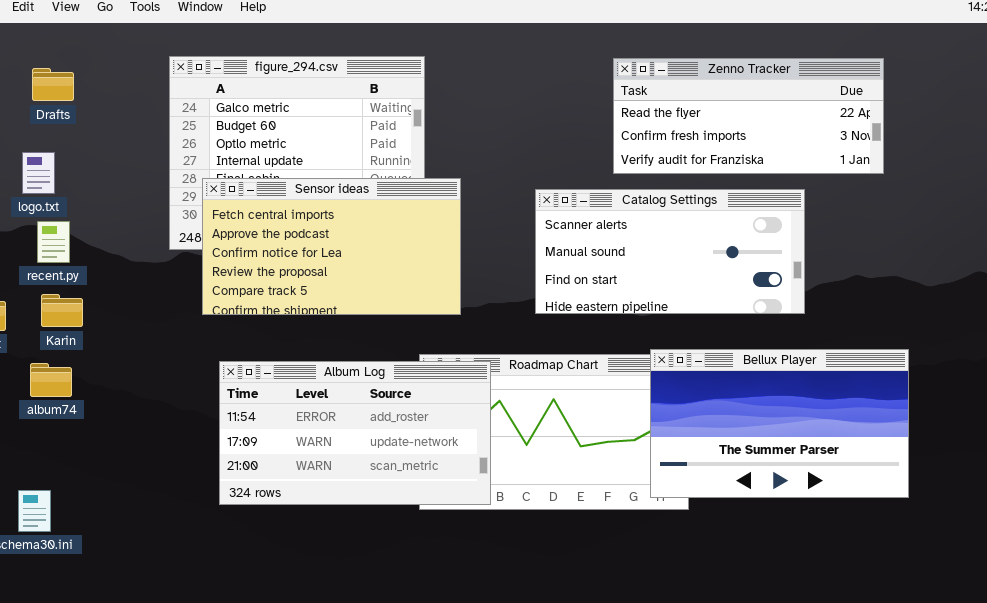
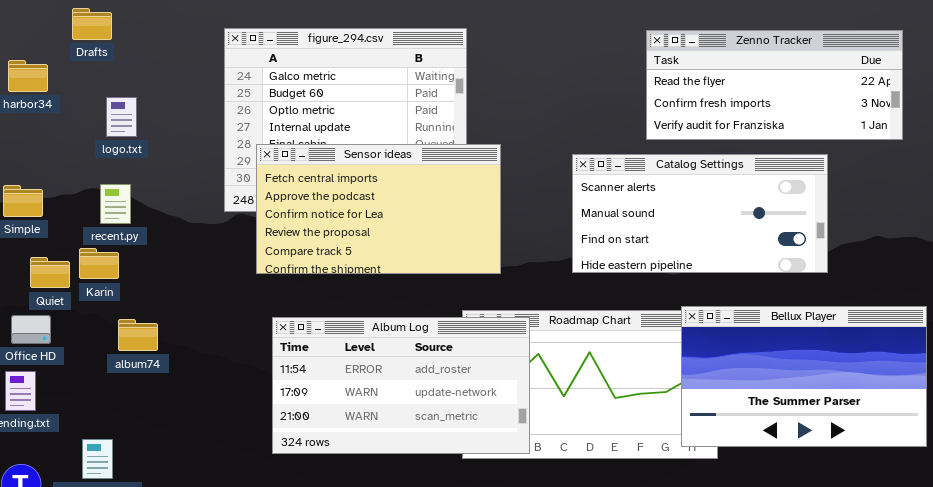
Drafts: [32,68,74,101] -> [72,8,112,40], moved
logo.txt: [22,152,55,194] -> [106,97,137,137], moved
Karin: [41,294,83,327] -> [79,248,119,279], moved
album74: [30,363,72,397] -> [118,319,158,351], moved

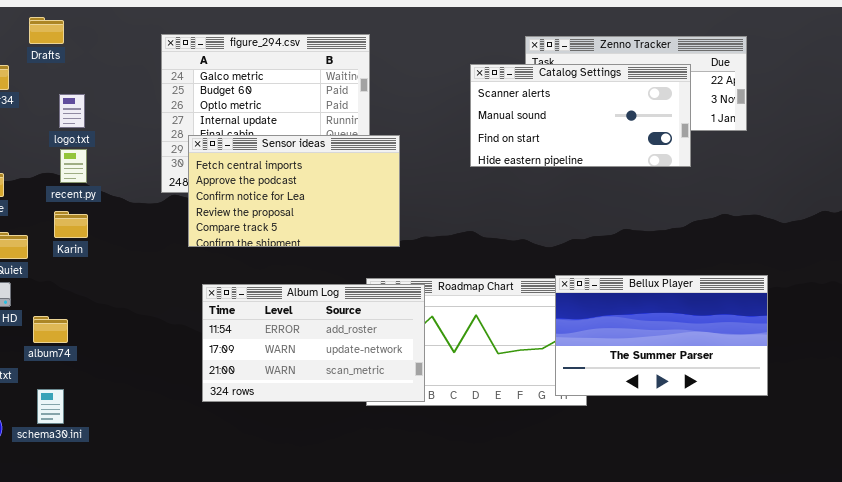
Catalog Settings: [572,154,828,273] -> [470,64,691,167], moved
recent.py: [100,184,131,224] -> [60,149,87,183], moved
Karin: [79,248,119,279] -> [54,211,88,238], moved
album74: [118,319,158,351] -> [33,316,68,343], moved

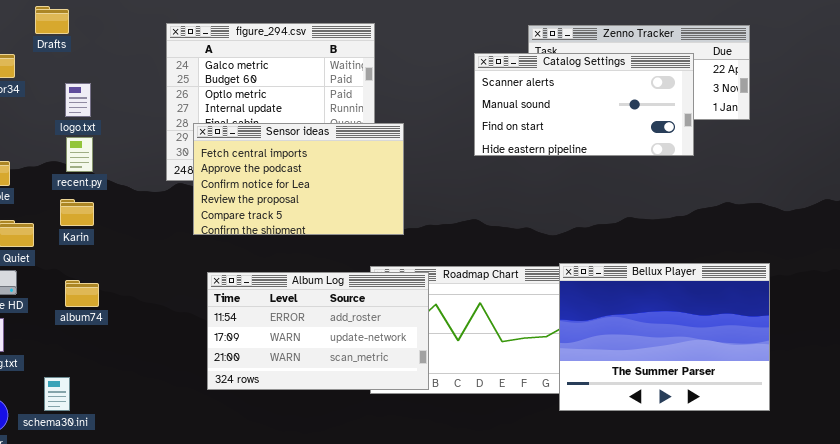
Bellux Player: [555,275,768,396] -> [559,263,770,411], resized
album74: [33,316,68,343] -> [65,280,99,307], moved

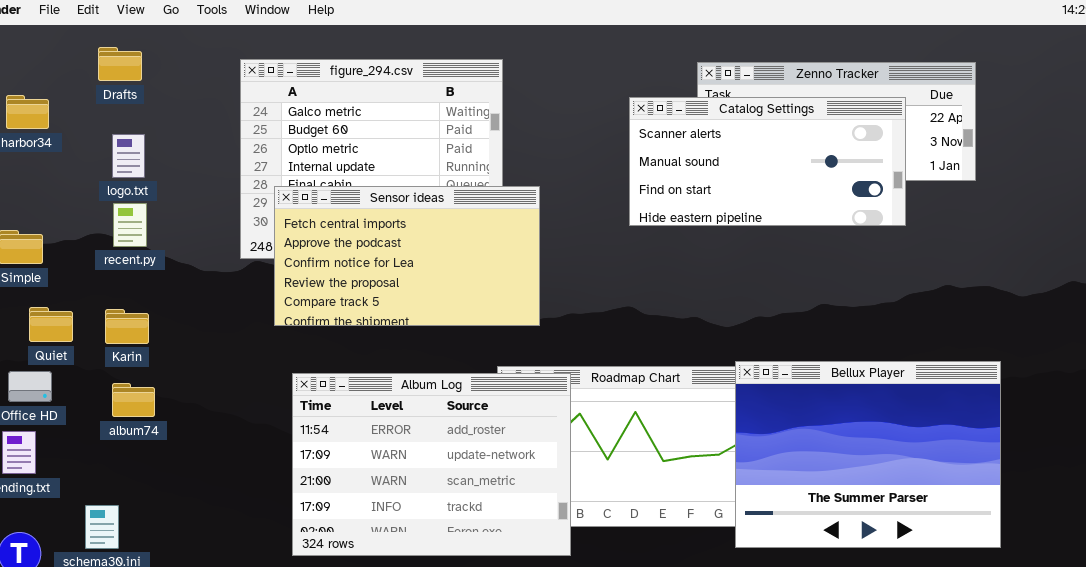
Drafts: [35,6,69,34] -> [98,47,142,81], moved
Karin: [60,199,94,226] -> [105,309,149,344], moved
Album Log: [207,272,429,390] -> [292,373,571,556], resized

